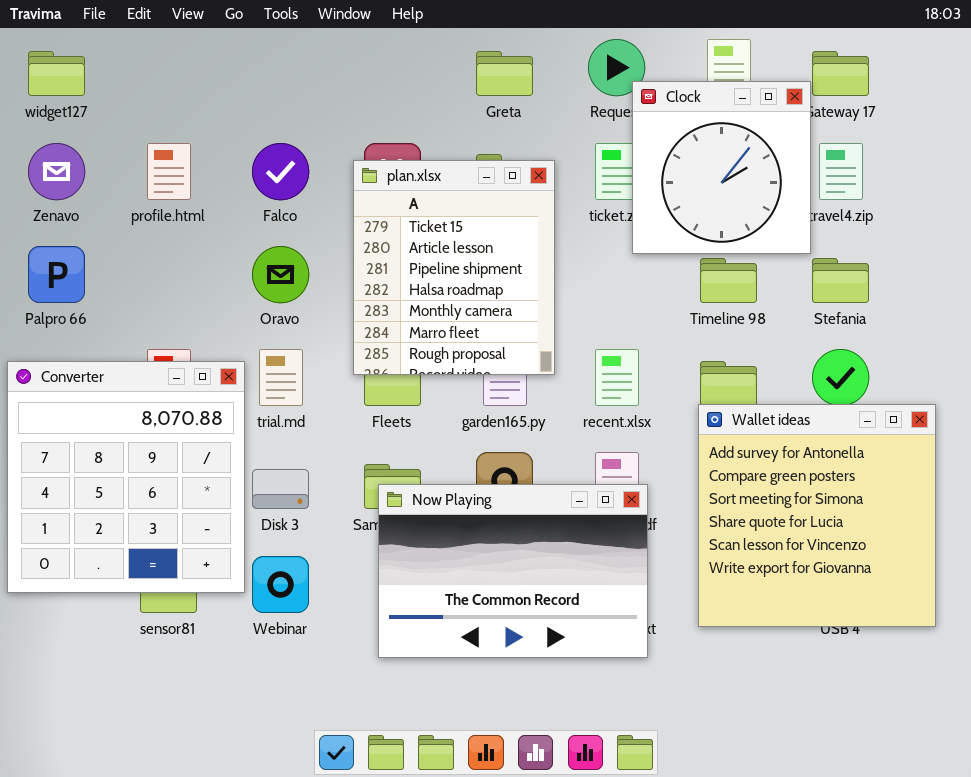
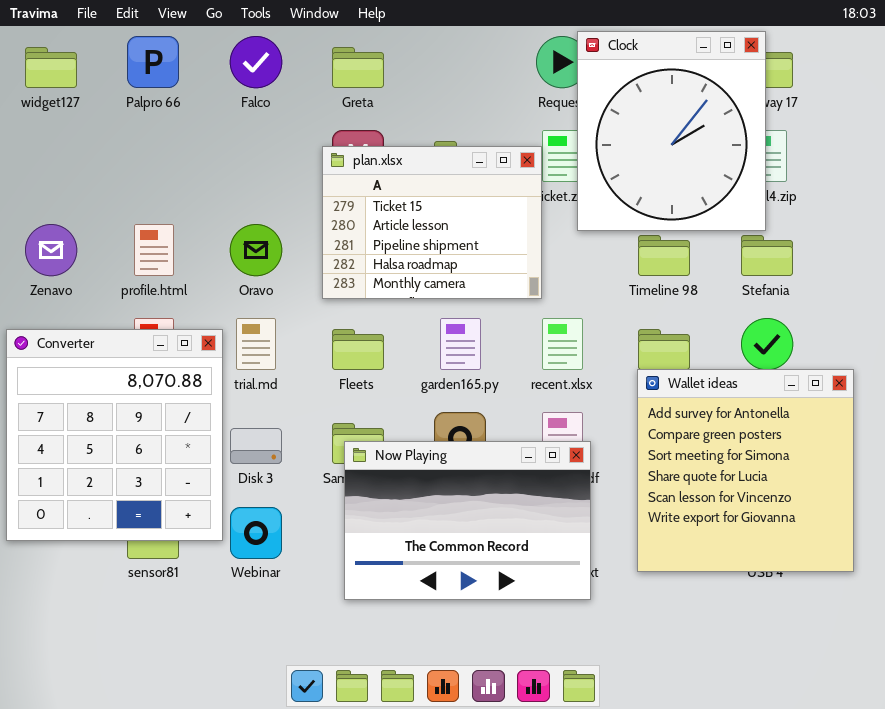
Greta: [476,51,533,96] -> [332,47,384,88], moved
Clock: [632,81,811,254] -> [577,31,766,231], resized
Zenavo: [28,143,85,200] -> [25,224,77,276], moved
profile.html: [147,143,191,200] -> [134,224,174,276], moved
Falco: [252,143,309,200] -> [230,36,282,88], moved
plan.xlsx: [353,160,555,375] -> [322,146,542,299], resized
Palpro 66: [28,246,85,303] -> [127,36,179,88], moved

